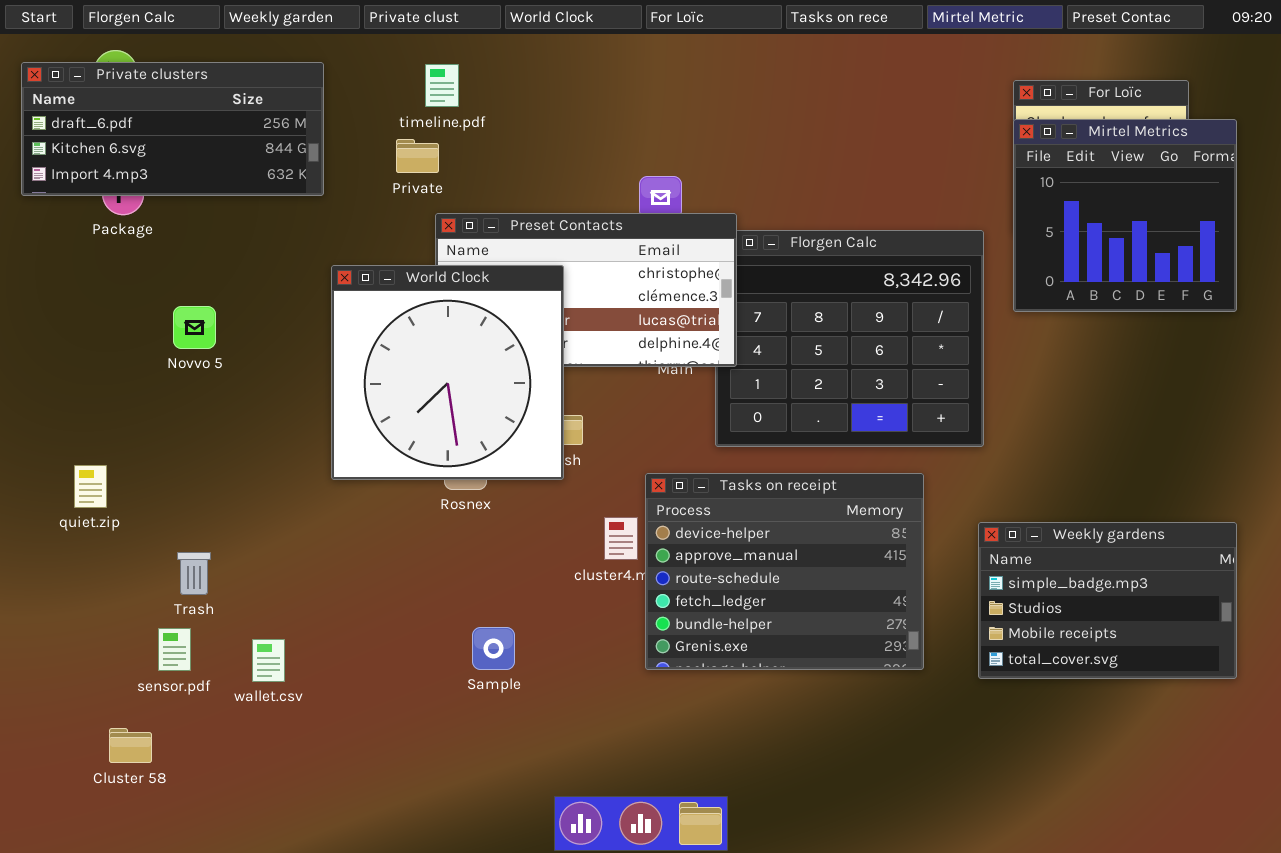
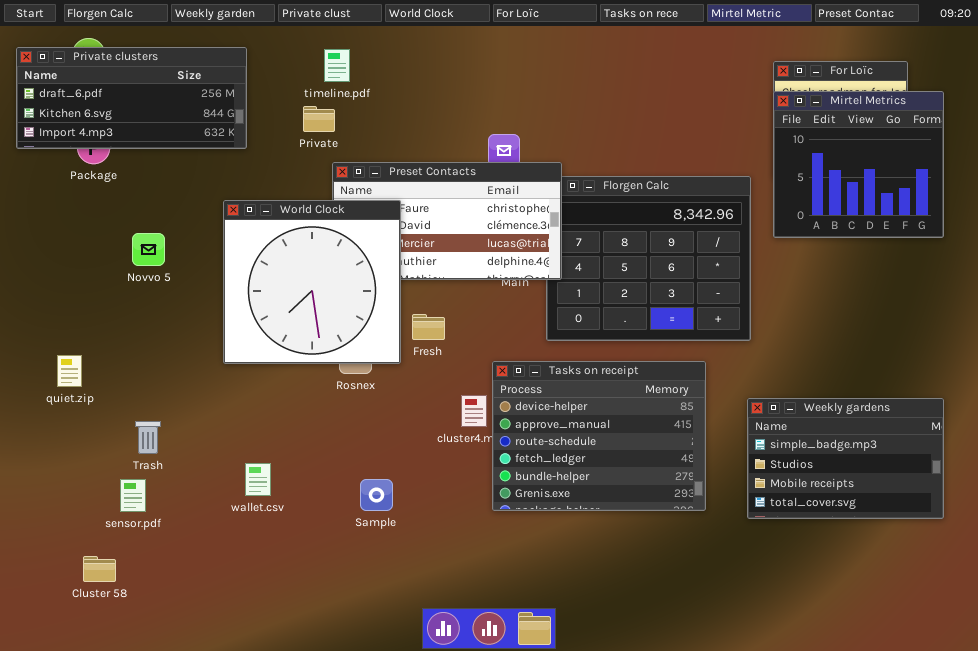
World Clock: [331,265,564,480] -> [223,200,401,364], moved
wallet.csv: [252,639,285,682] -> [245,463,271,496], moved

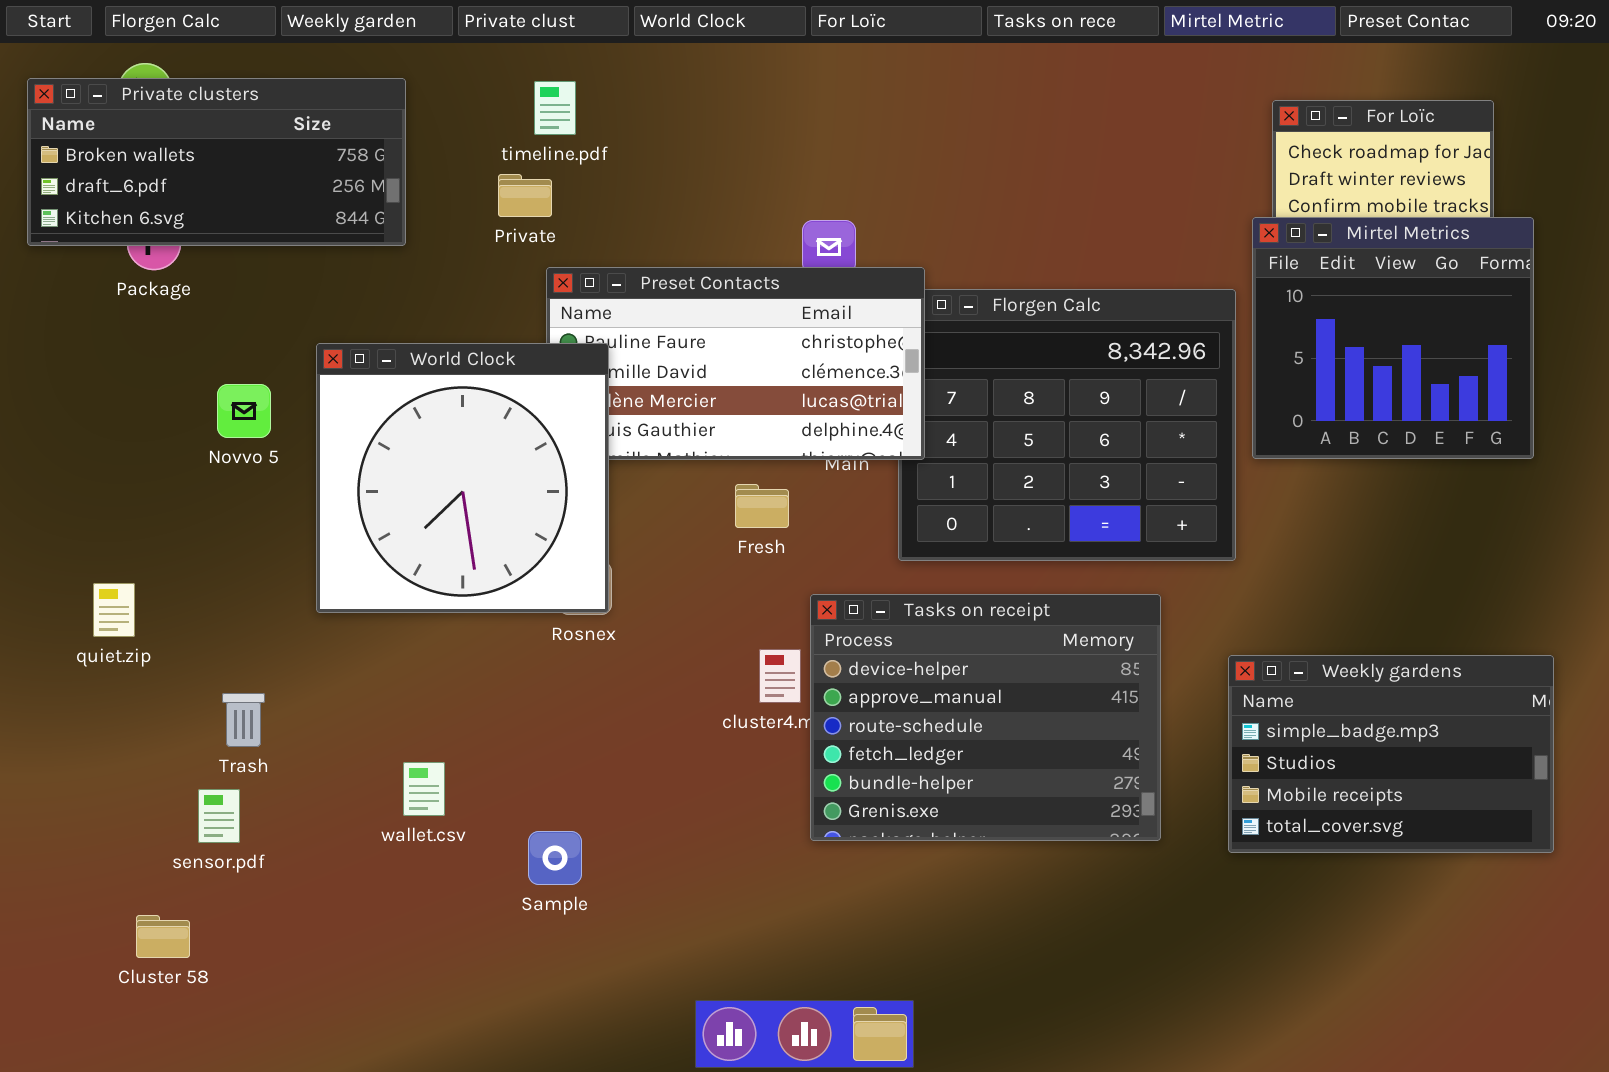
Private clusters: [16,47,247,149] -> [27,78,406,246], scrolled up 1 row
Mirtel Metrics: [773,91,944,238] -> [1252,217,1534,459], moved
World Clock: [223,200,401,364] -> [316,343,609,613], moved
Fresh: [412,314,445,340] -> [735,484,789,528], moved
Sample: [360,479,393,511] -> [528,831,582,885], moved

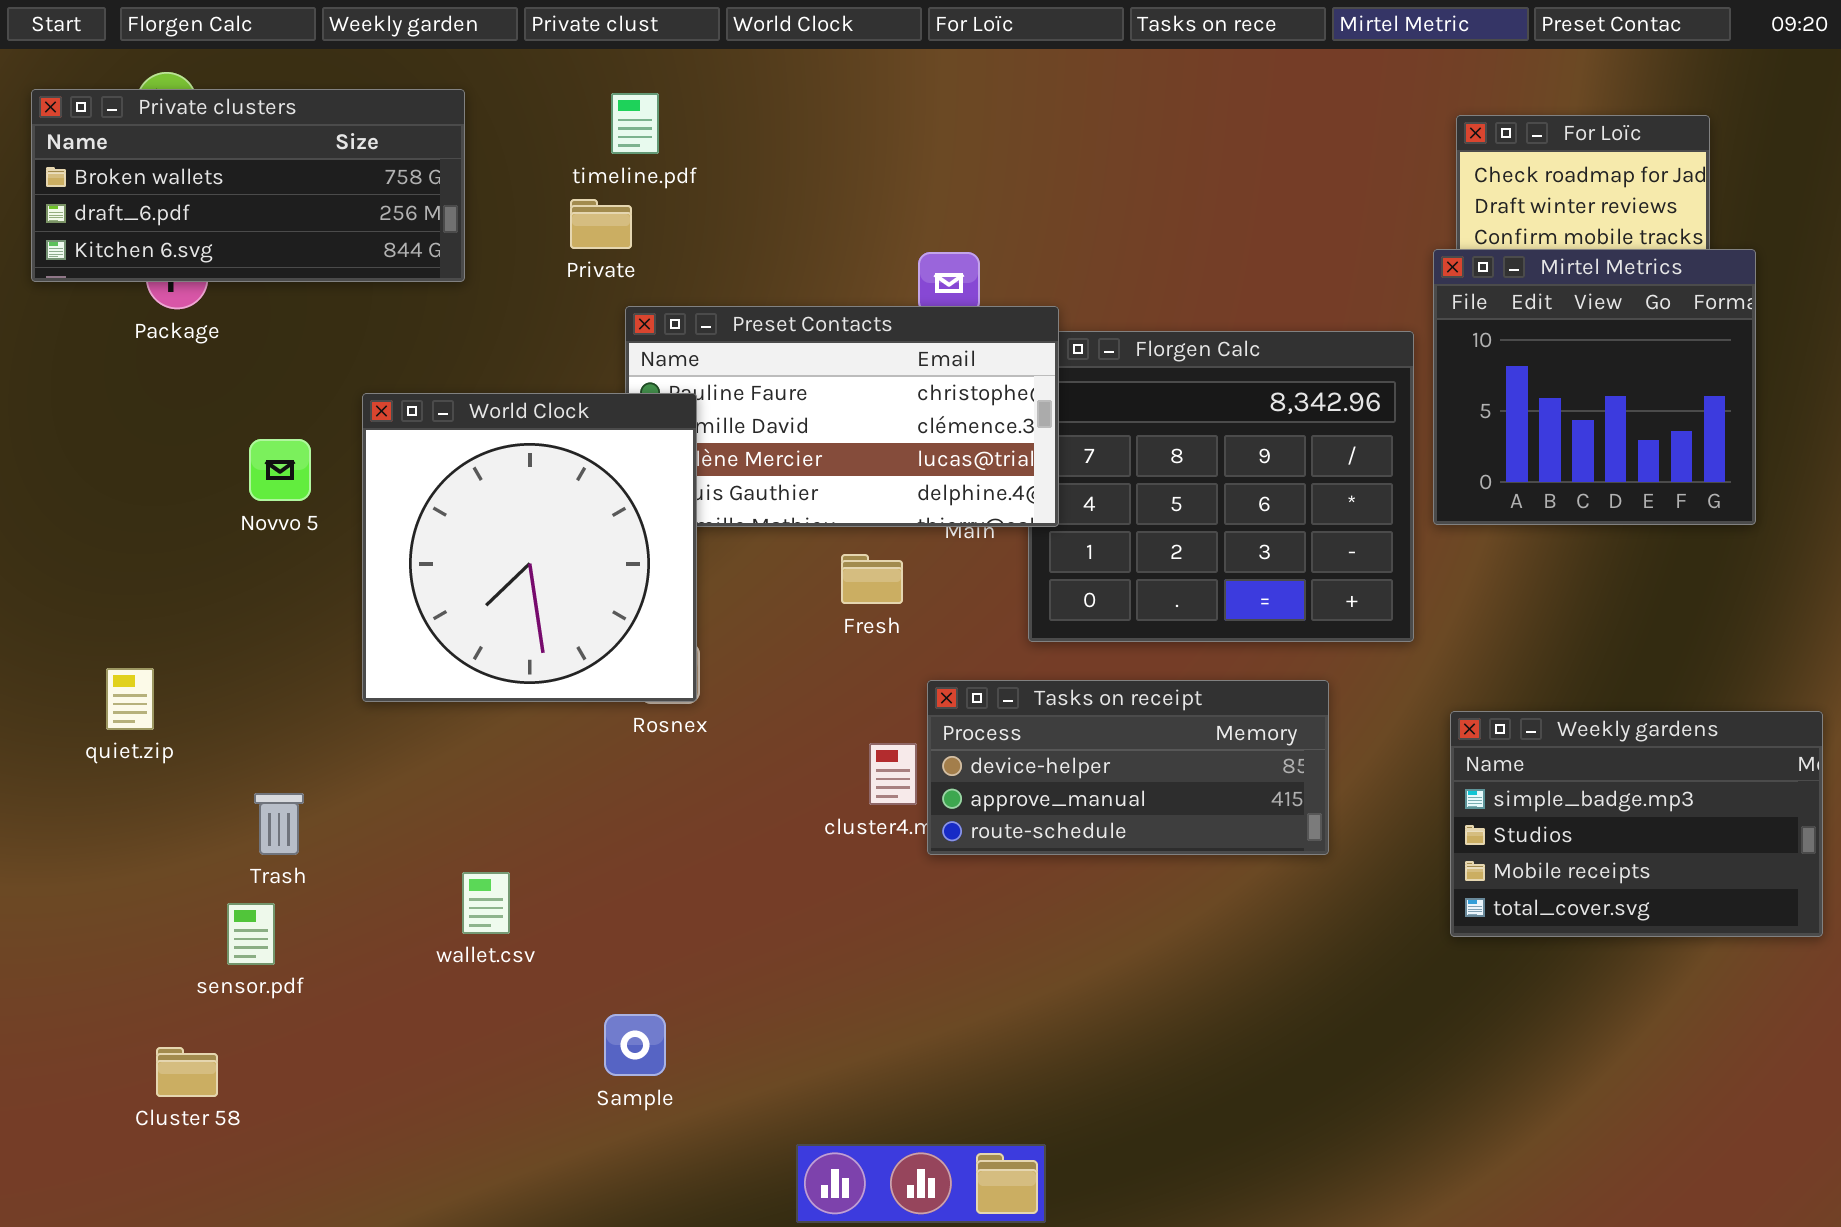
Tasks on receipt: [810,594,1161,841] -> [927,680,1329,855], resized
Weekly gardens: [1228,655,1554,853] -> [1450,711,1823,937], moved
Sample: [528,831,582,885] -> [604,1014,666,1076], moved

